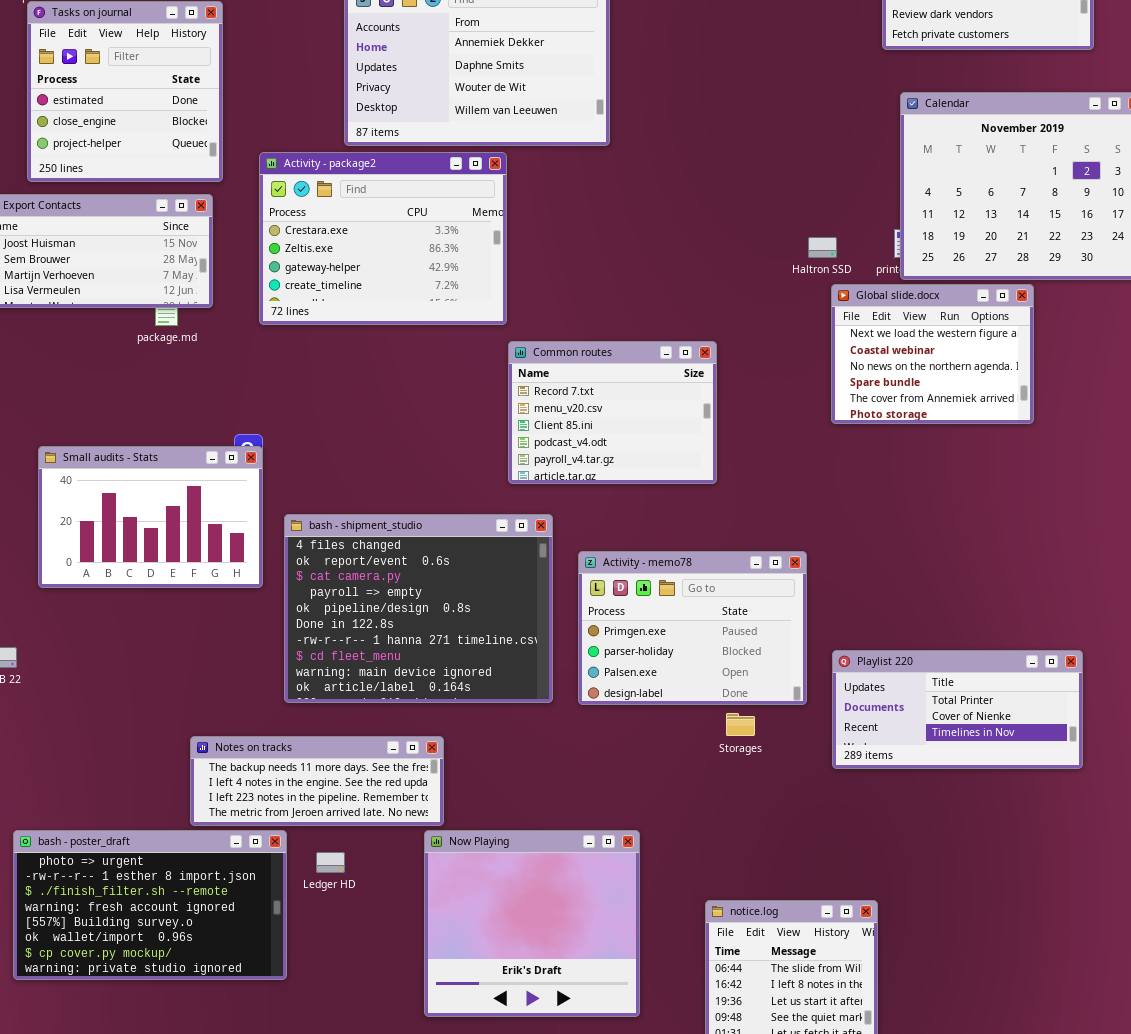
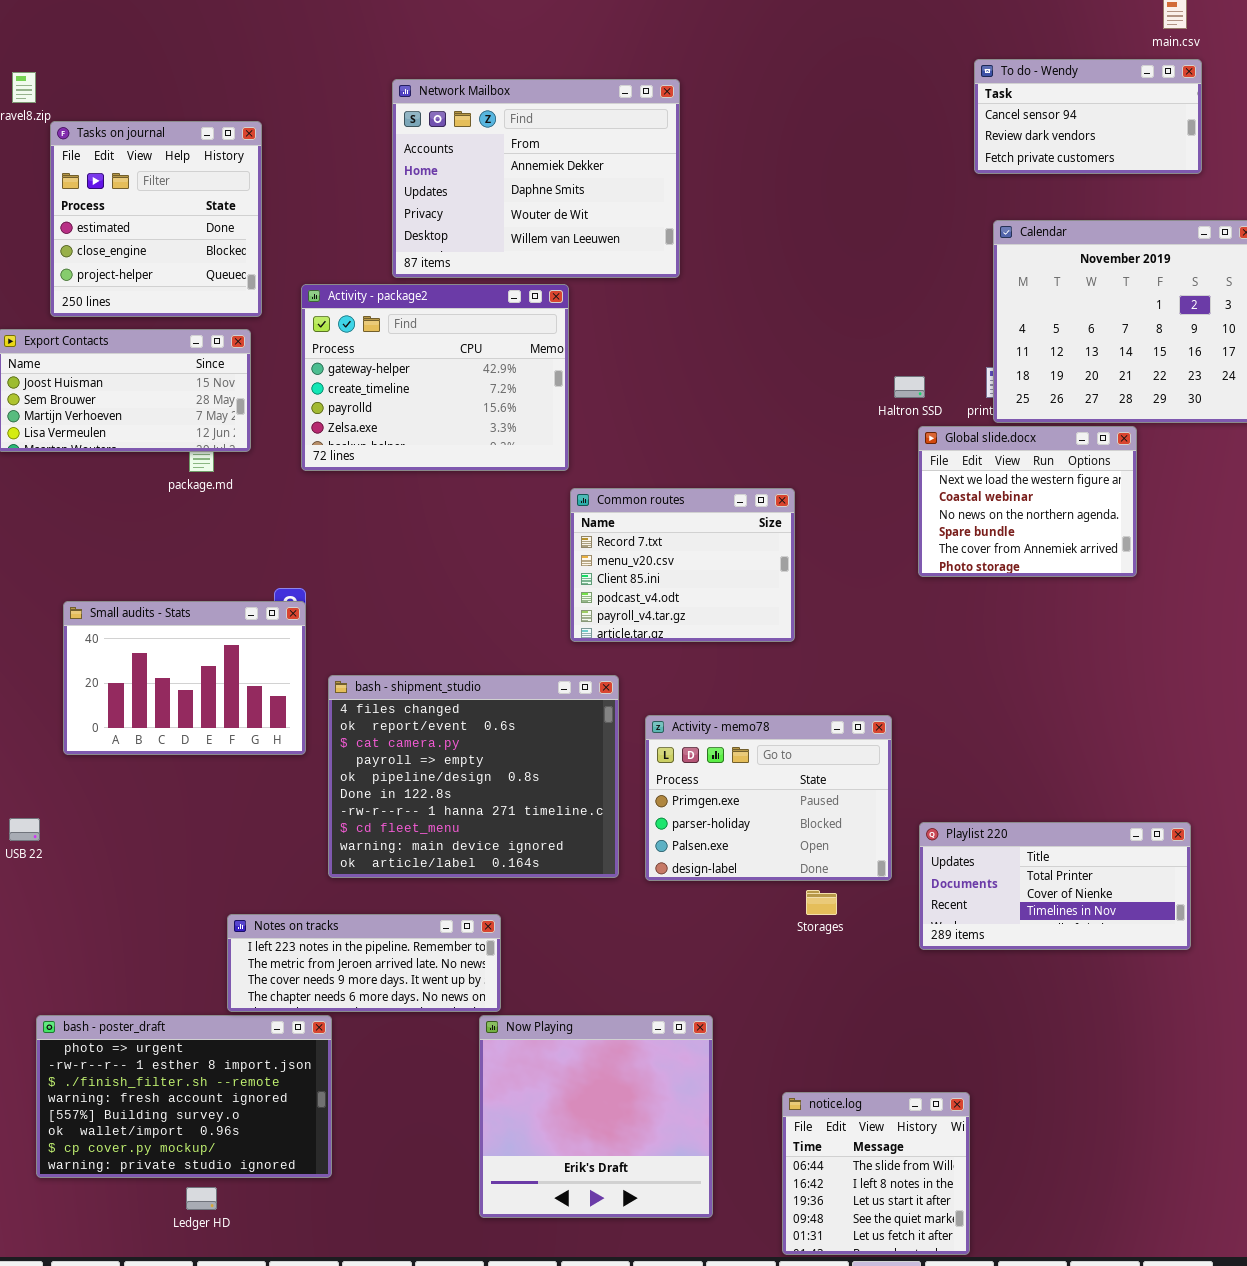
Activity - package2: [259,152,507,325] -> [301,284,569,471], scrolled down 2 rows
Notes on tracks: [190,736,444,826] -> [227,914,501,1012], scrolled down 2 rows
Ledger HD: [316,852,345,873] -> [186,1187,217,1210], moved

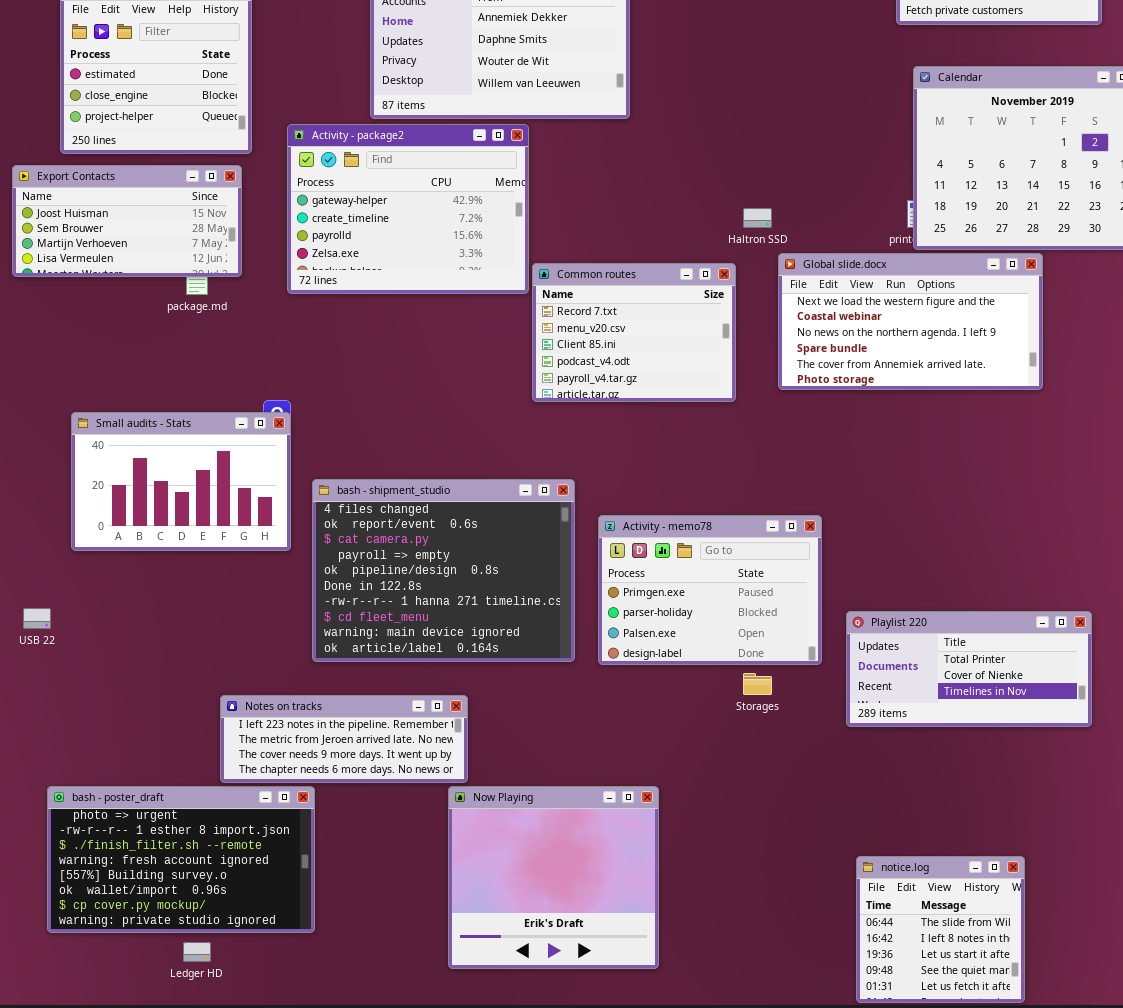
Haltron SSD: [894,376,925,398] -> [743,208,772,228], moved
Global slide.docx: [918,426,1137,577] -> [778,253,1043,390], resized
Common routes: [570,488,795,642] -> [532,263,736,402], moved
notice.log: [782,1092,970,1255] -> [856,856,1025,1003], moved

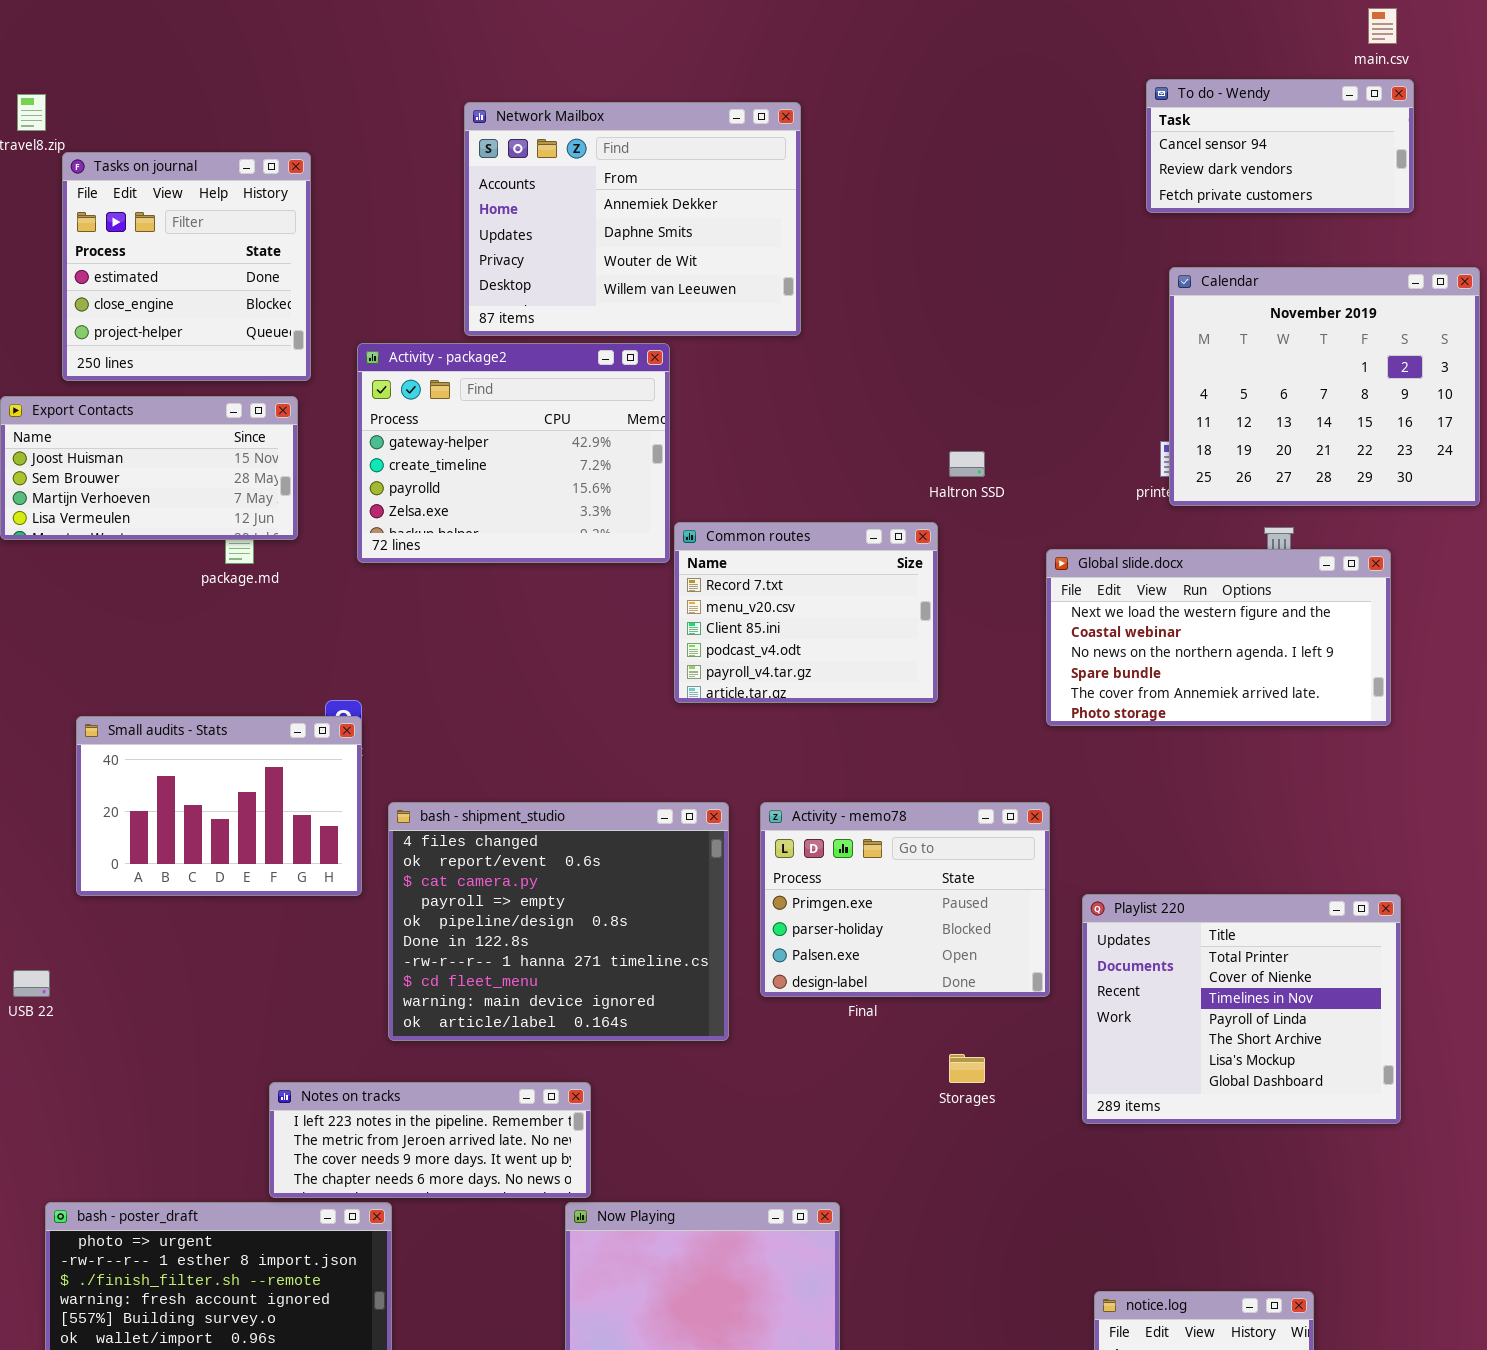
Global slide.docx: [778,253,1043,390] -> [1046,549,1391,726], moved
Activity - memo78: [598,515,822,665] -> [760,802,1050,997], moved
Playlist 220: [846,611,1092,727] -> [1082,894,1401,1124], resized

